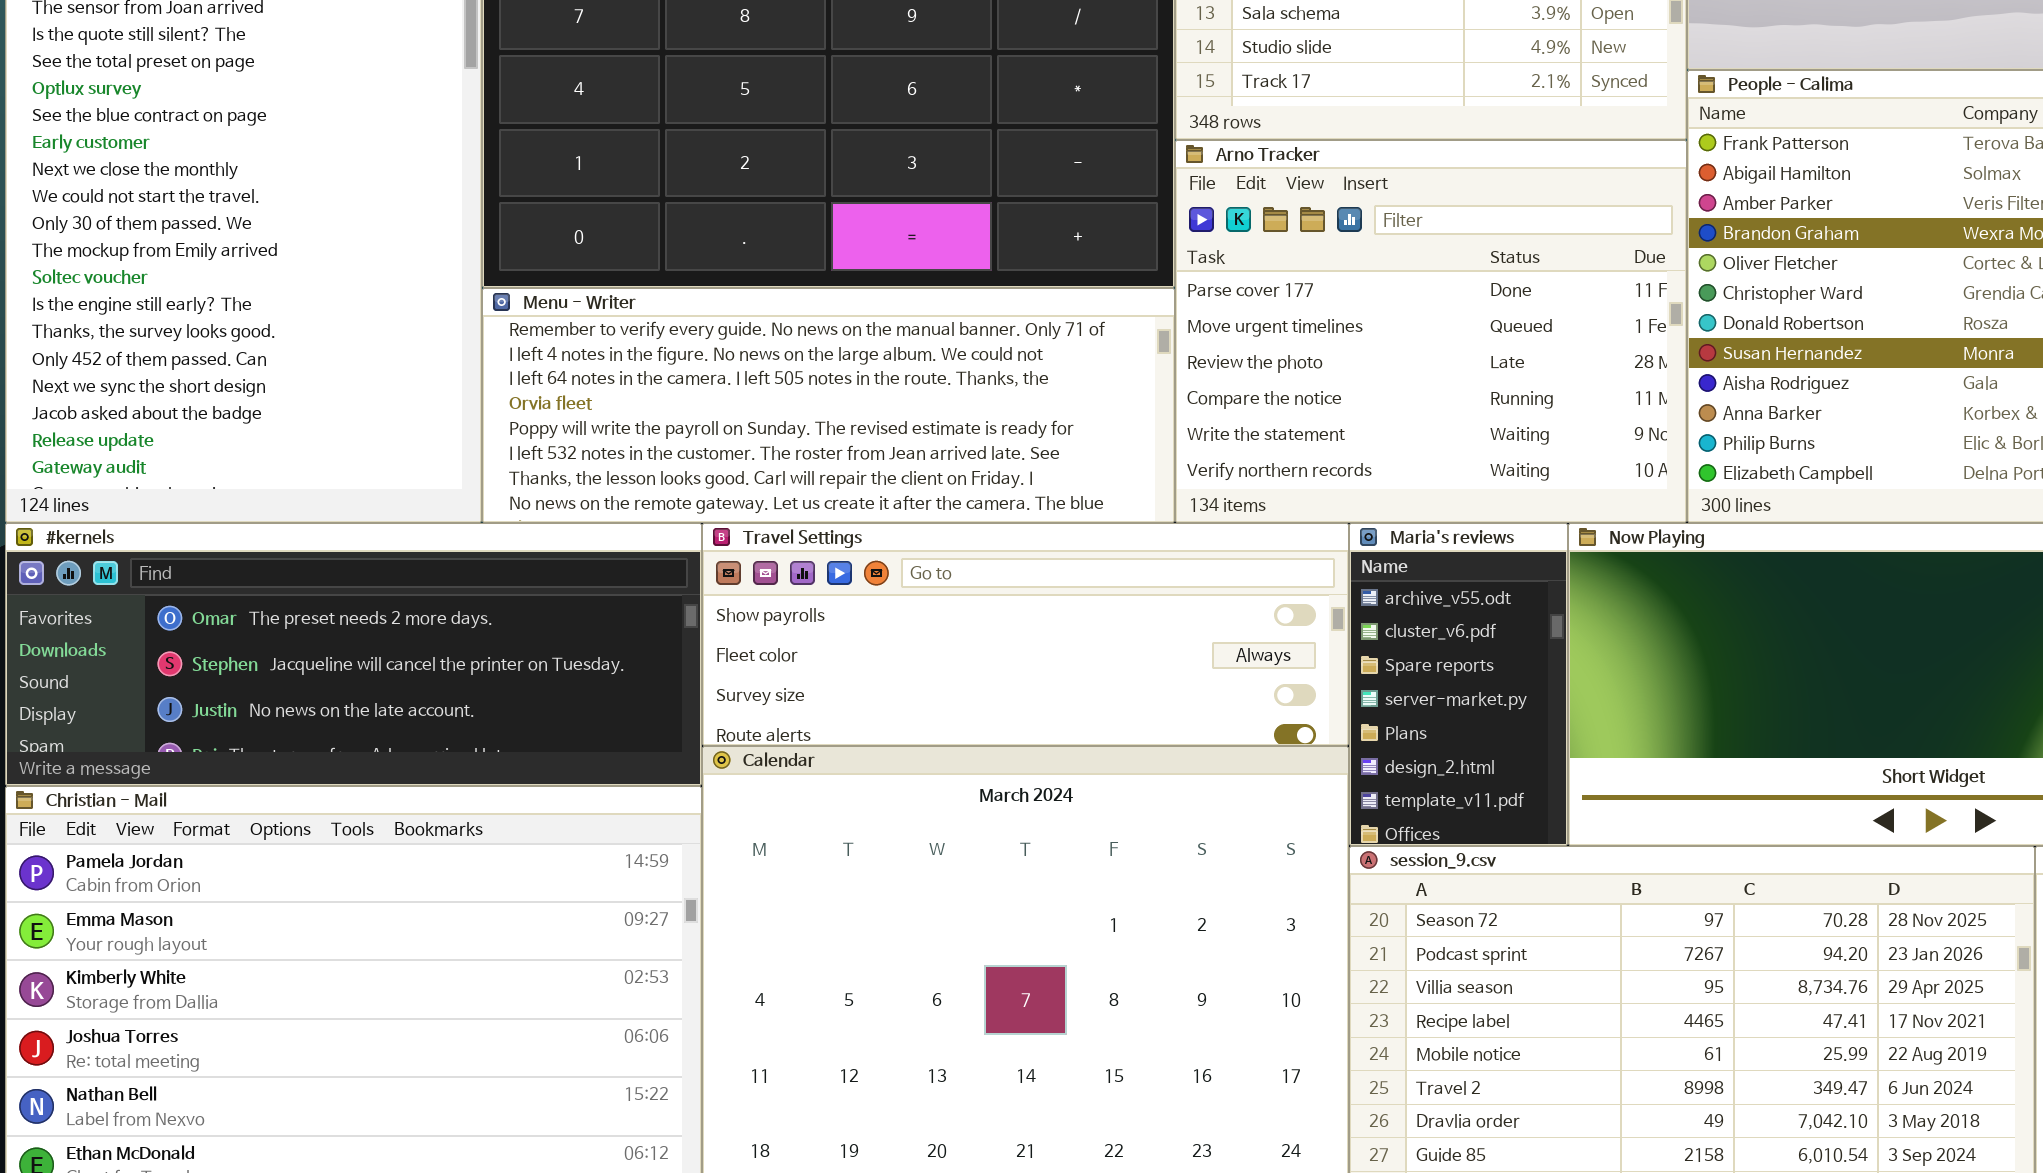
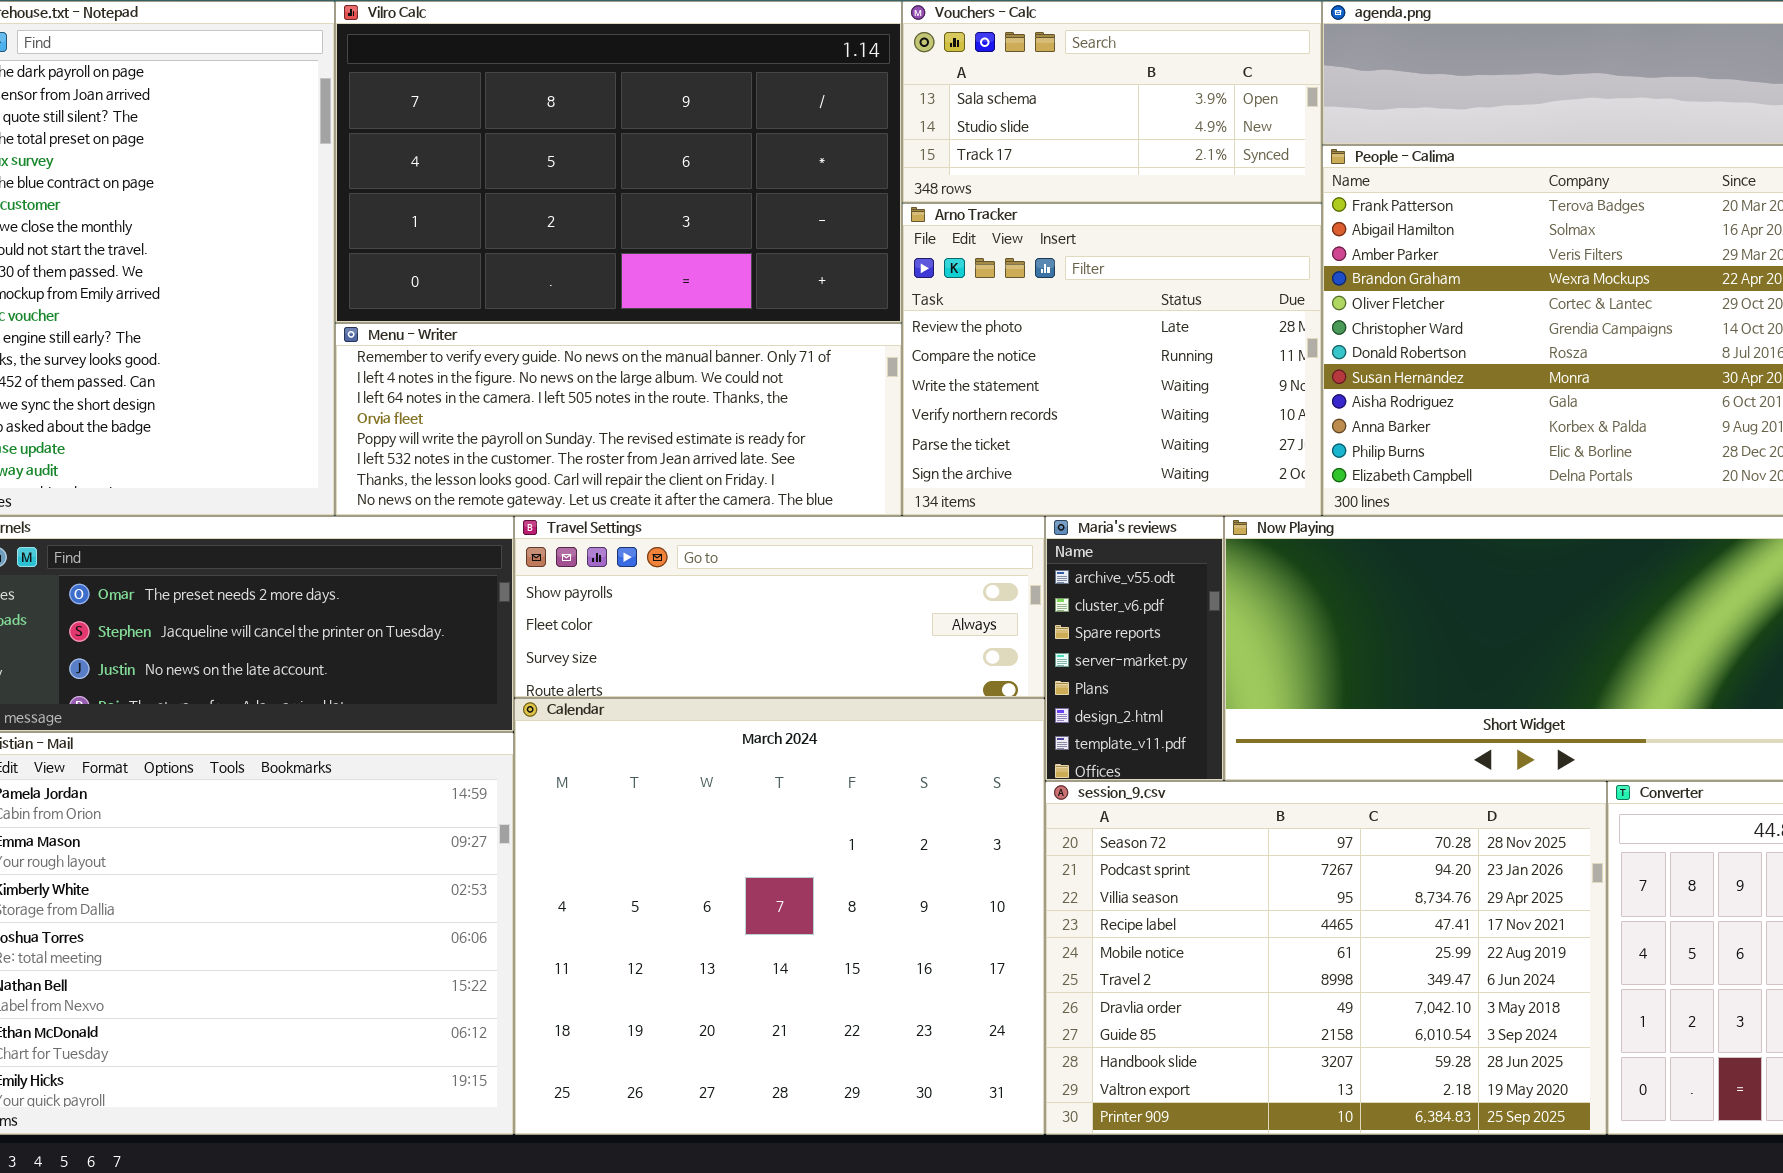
Arno Tracker: [1175,140,1687,523] -> [902,203,1322,516], scrolled down 2 rows

